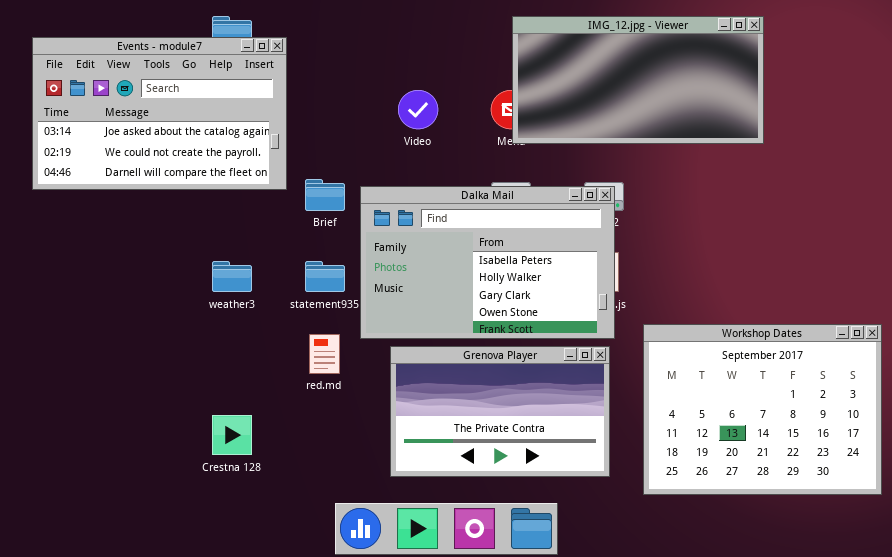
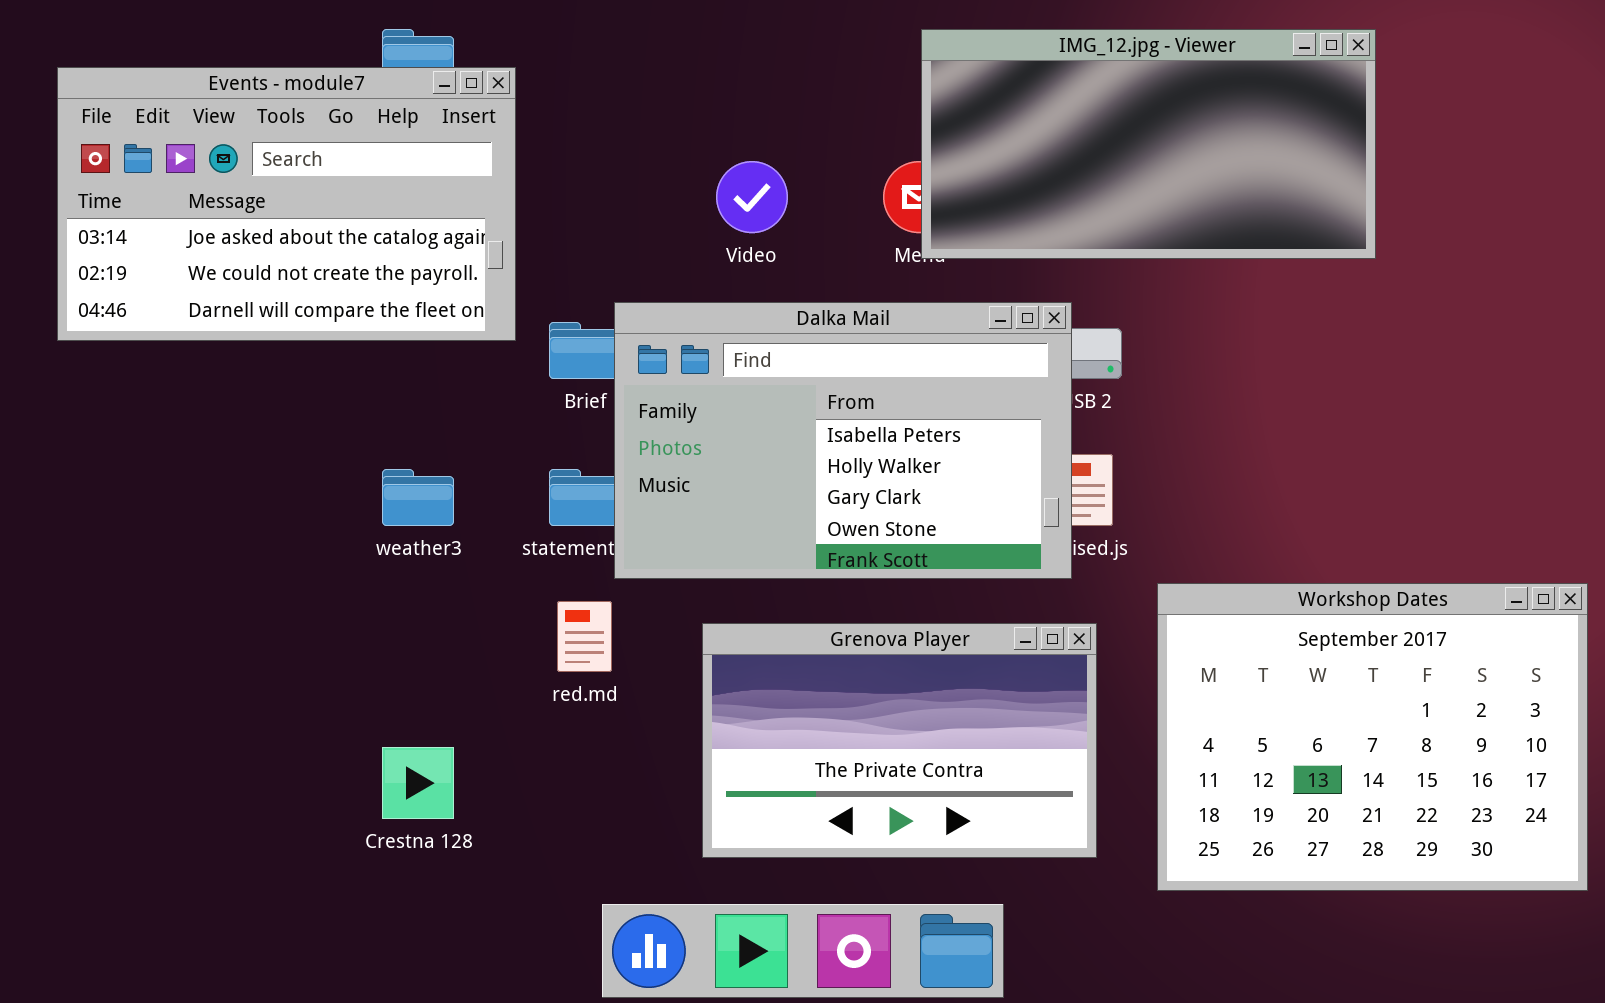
Dalka Mail: [360,186,615,339] -> [614,302,1072,579], moved

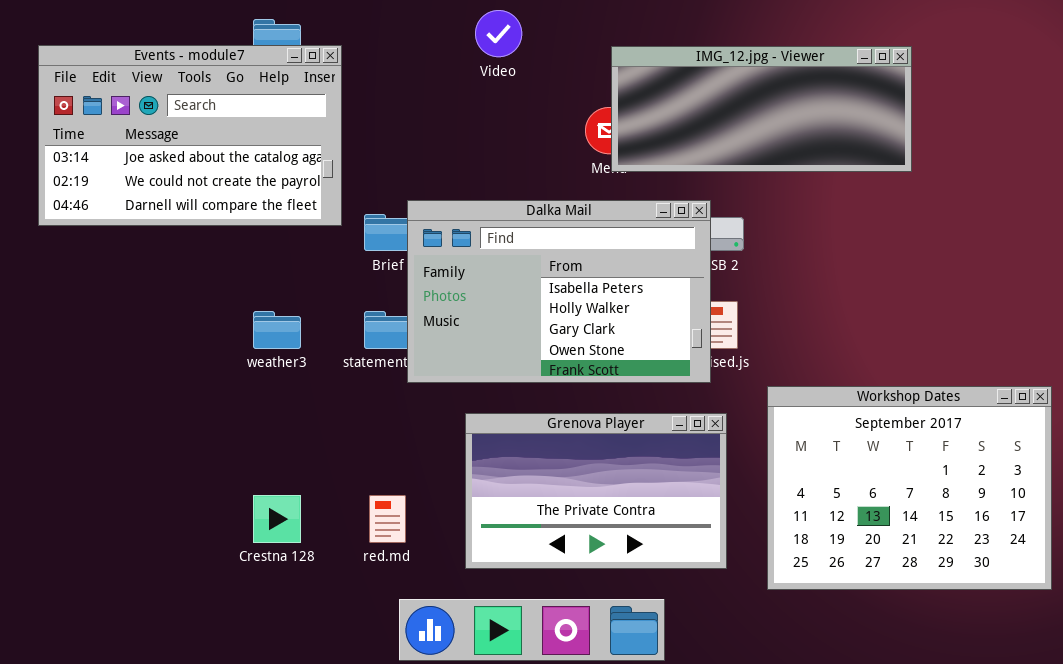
IMG_12.jpg - Viewer: [921,29,1376,259] -> [611,46,912,172], resized
Video: [716,161,788,233] -> [475,10,522,57], moved
red.md: [557,601,612,672] -> [369,495,406,543], moved

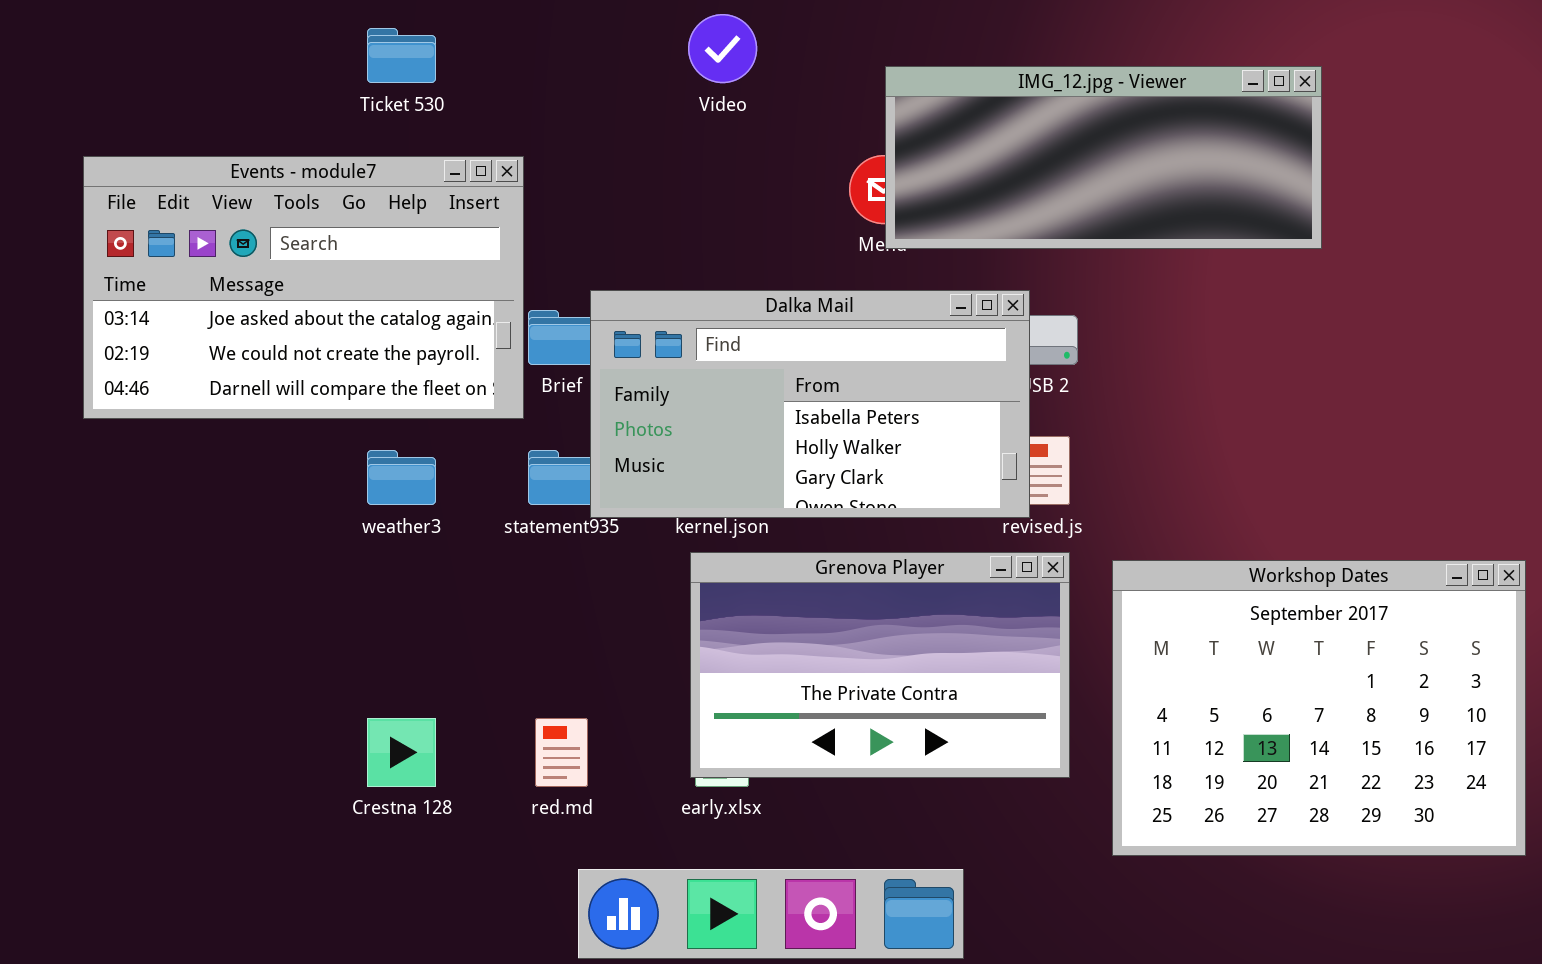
Events - module7: [38,45,342,226] -> [83,156,524,419], moved
Dalka Mail: [407,200,711,383] -> [590,290,1030,518], resized
Grenova Player: [465,413,727,569] -> [690,552,1070,778], moved

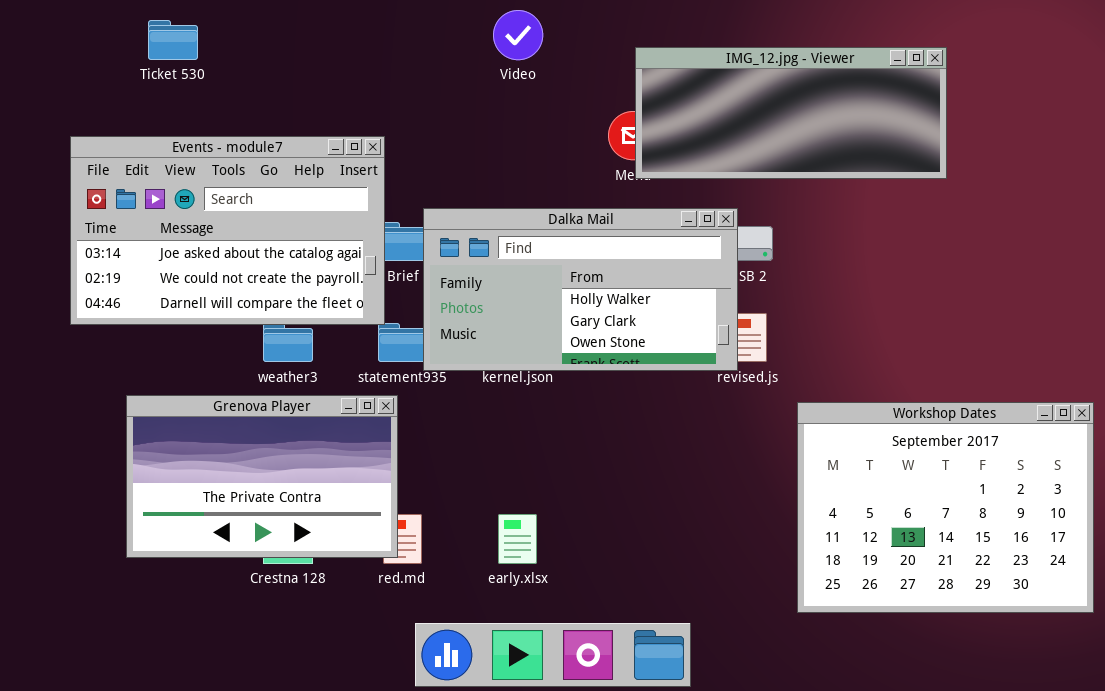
Ticket 530: [367,28,436,83] -> [148,20,198,60], moved
Events - module7: [83,156,524,419] -> [70,136,385,325], moved
Dalka Mail: [590,290,1030,518] -> [423,208,738,371], scrolled down 1 row
Grenova Player: [690,552,1070,778] -> [126,395,398,558], moved

